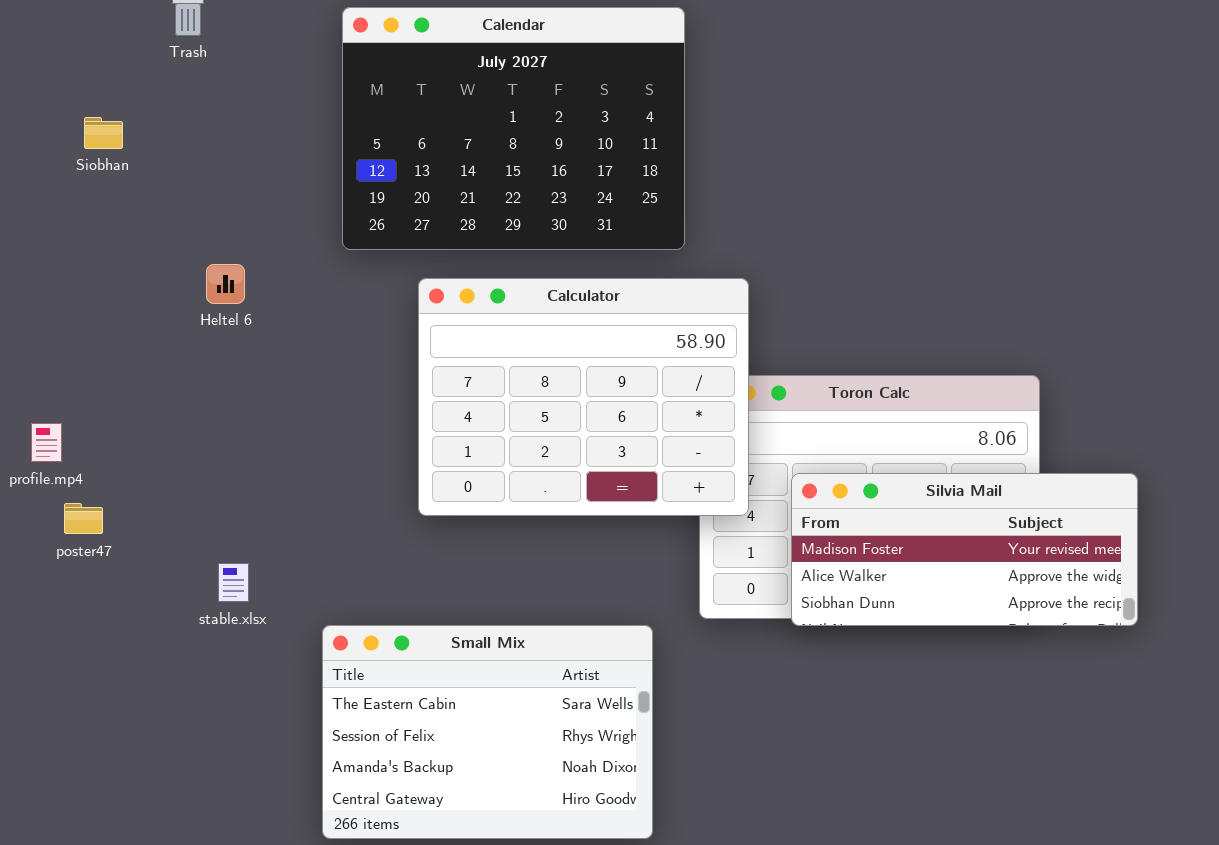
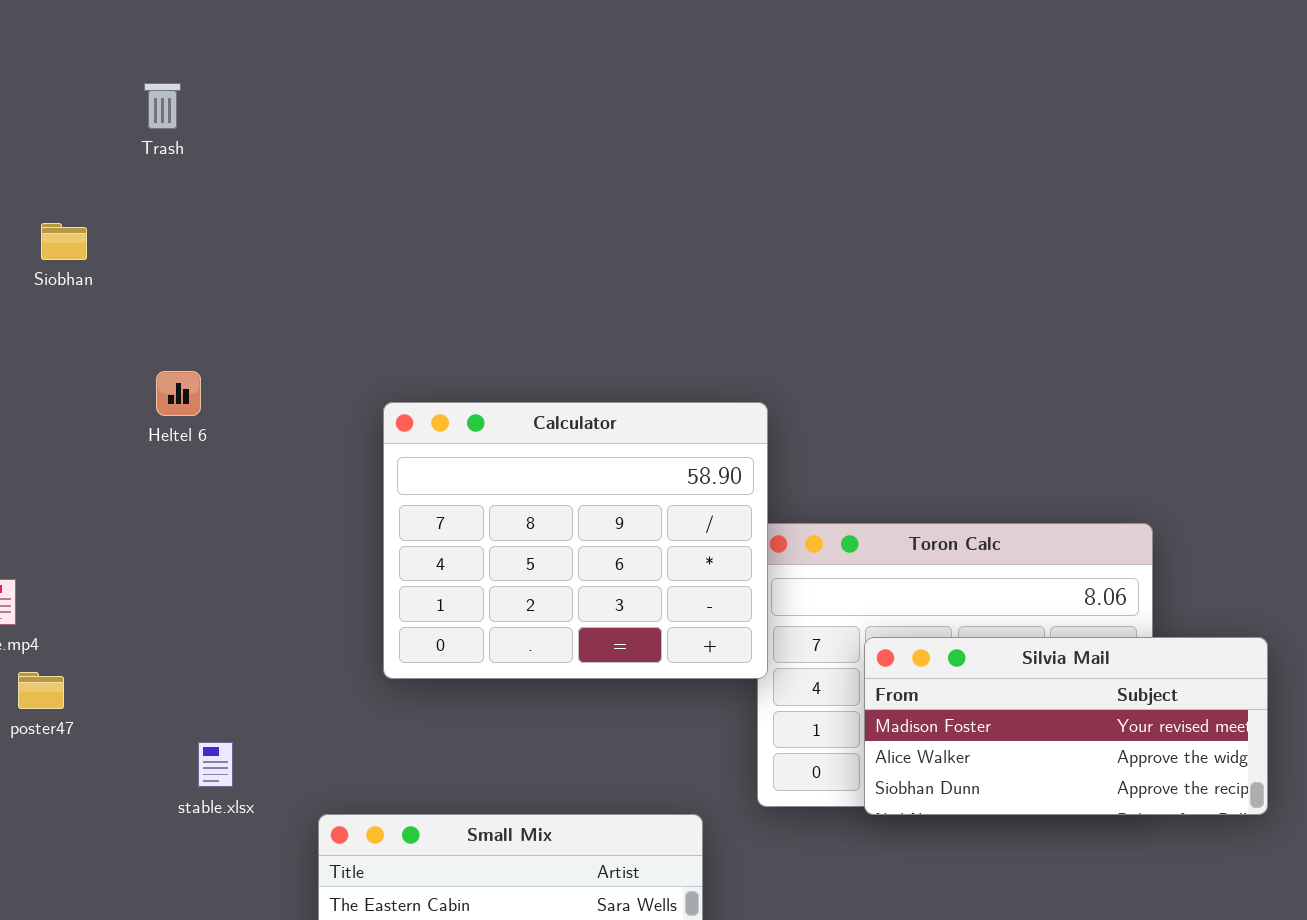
Calendar: [342,7,685,250] -> none, closed
Heltel 6: [206,264,245,304] -> [156,371,201,416], moved
Calculator: [418,278,749,516] -> [383,402,768,679], moved

